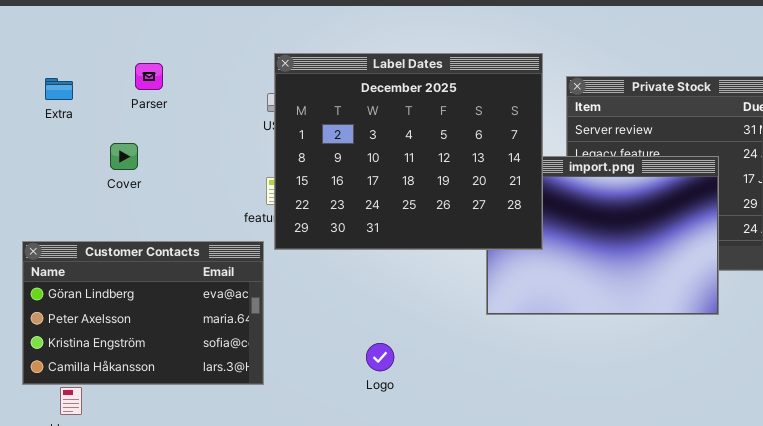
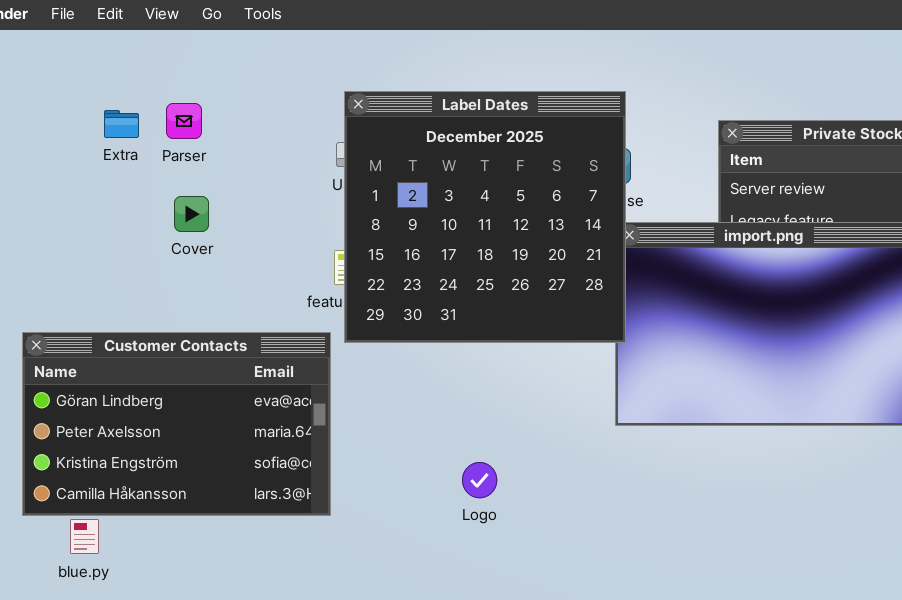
Label Dates: [274,53,543,250] -> [344,91,626,343], resized
Extra: [45,78,73,100] -> [104,110,139,138], moved
Cover: [110,143,138,170] -> [174,196,209,232], moved

